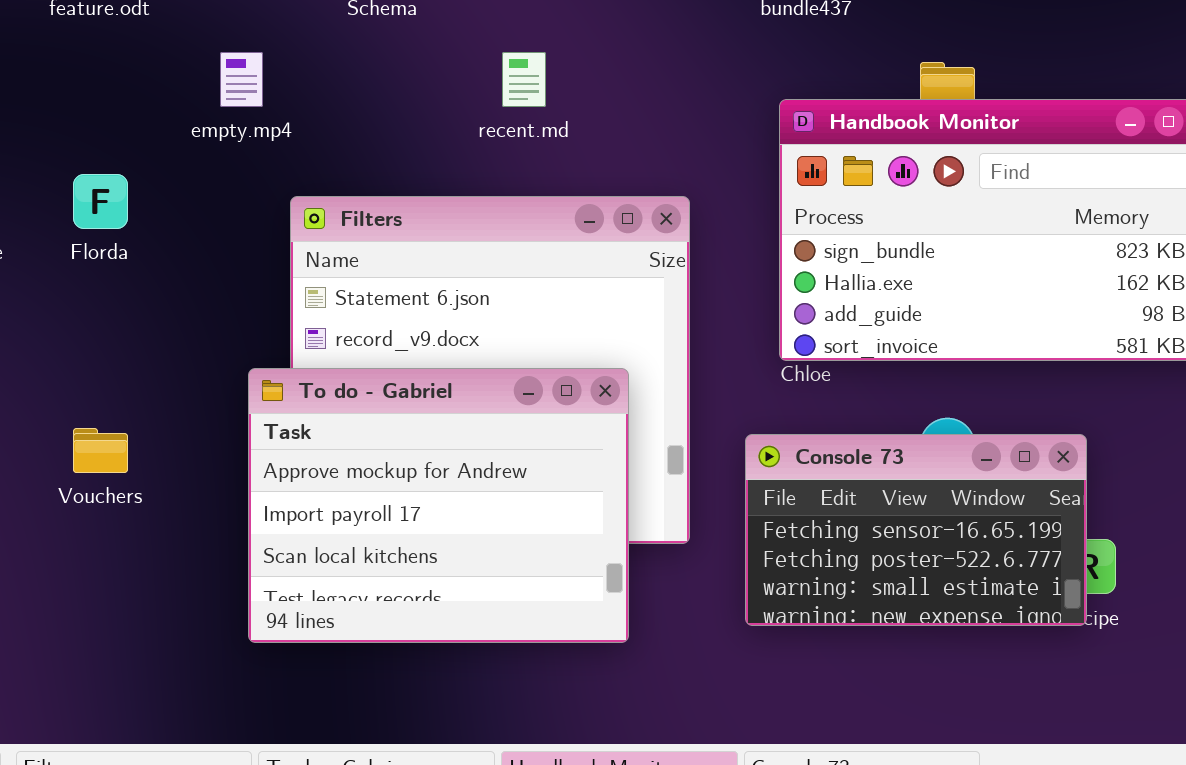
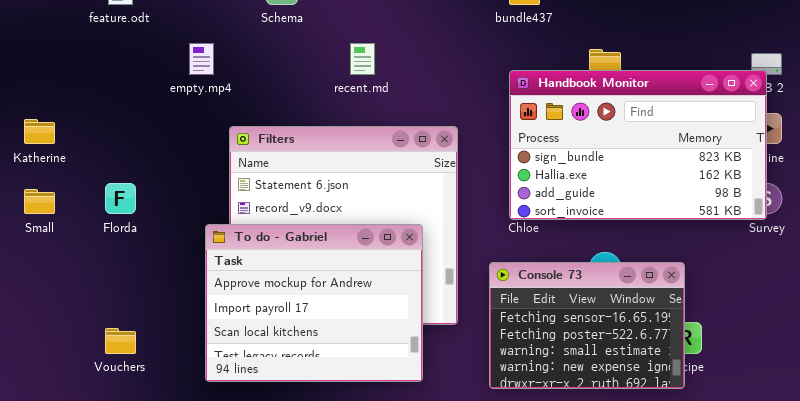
Florda: [73,174,128,229] -> [105,183,136,214], moved
Vouchers: [73,428,128,473] -> [105,328,136,354], moved
Console 73: [745,434,1087,626] -> [489,262,685,389], resized

